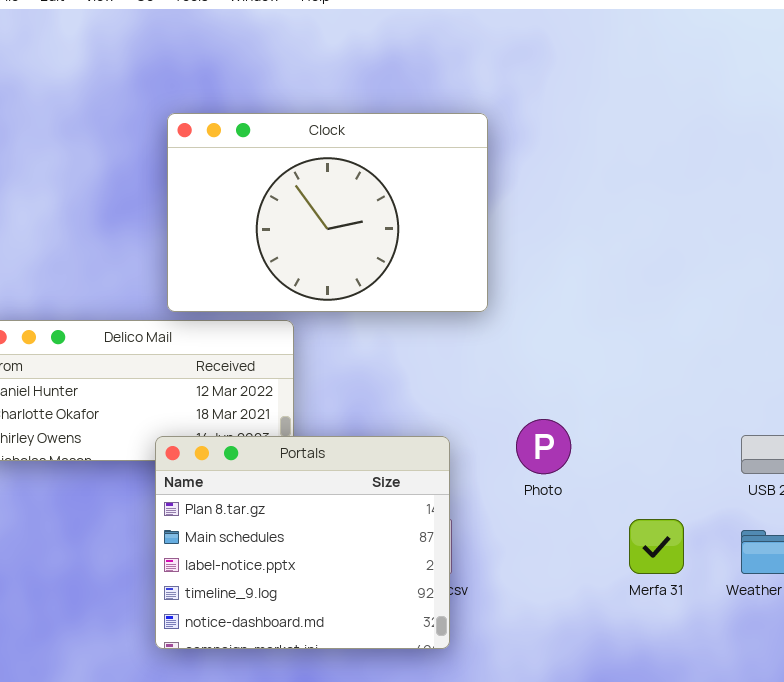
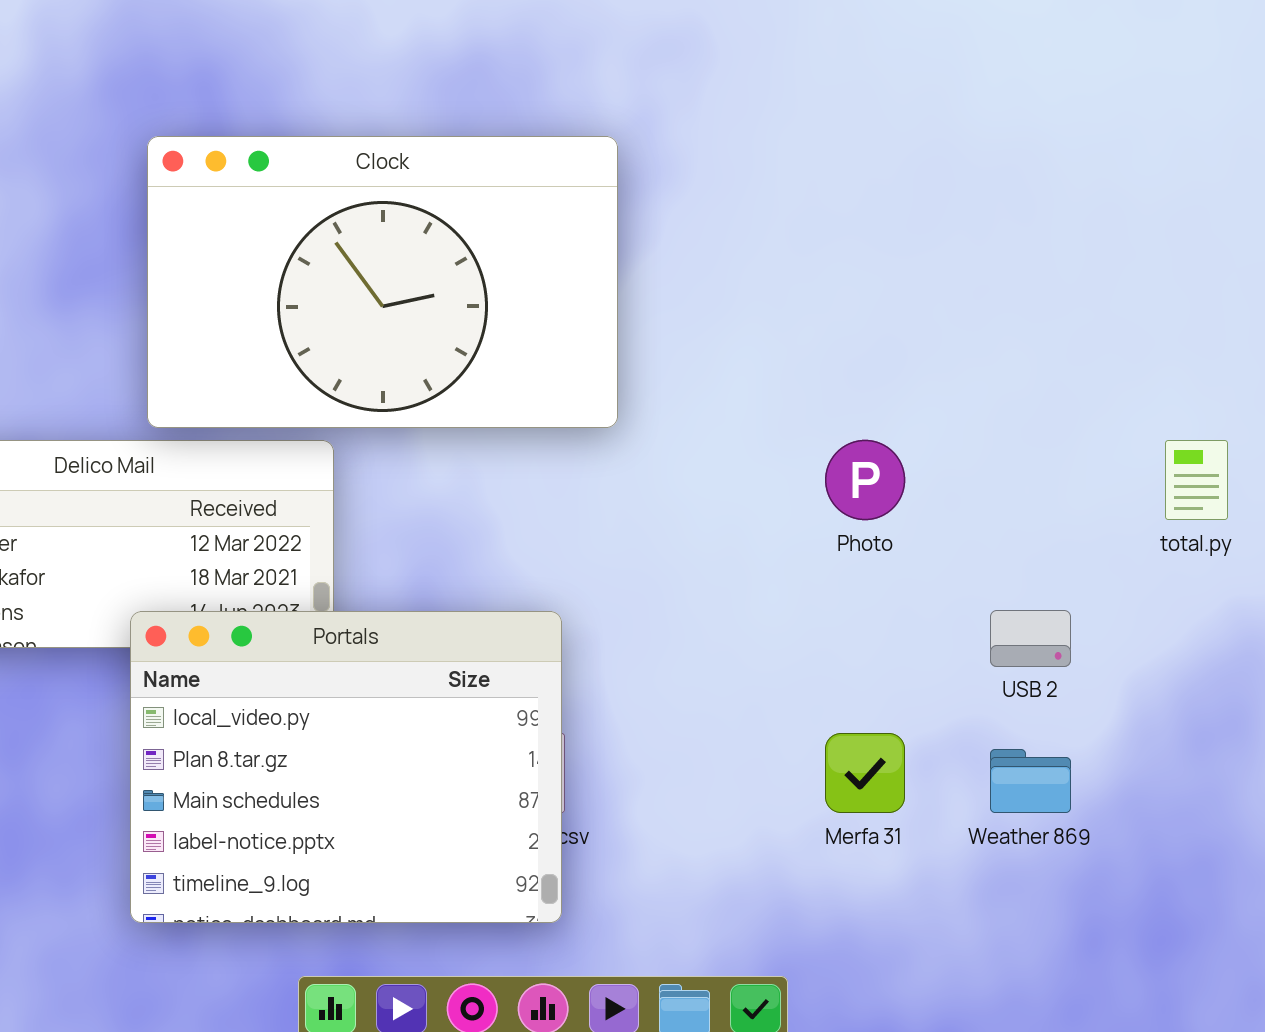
Photo: [516,419,571,474] -> [825,440,905,520], moved
Portals: [155,436,450,649] -> [130,611,562,923], scrolled up 1 row

